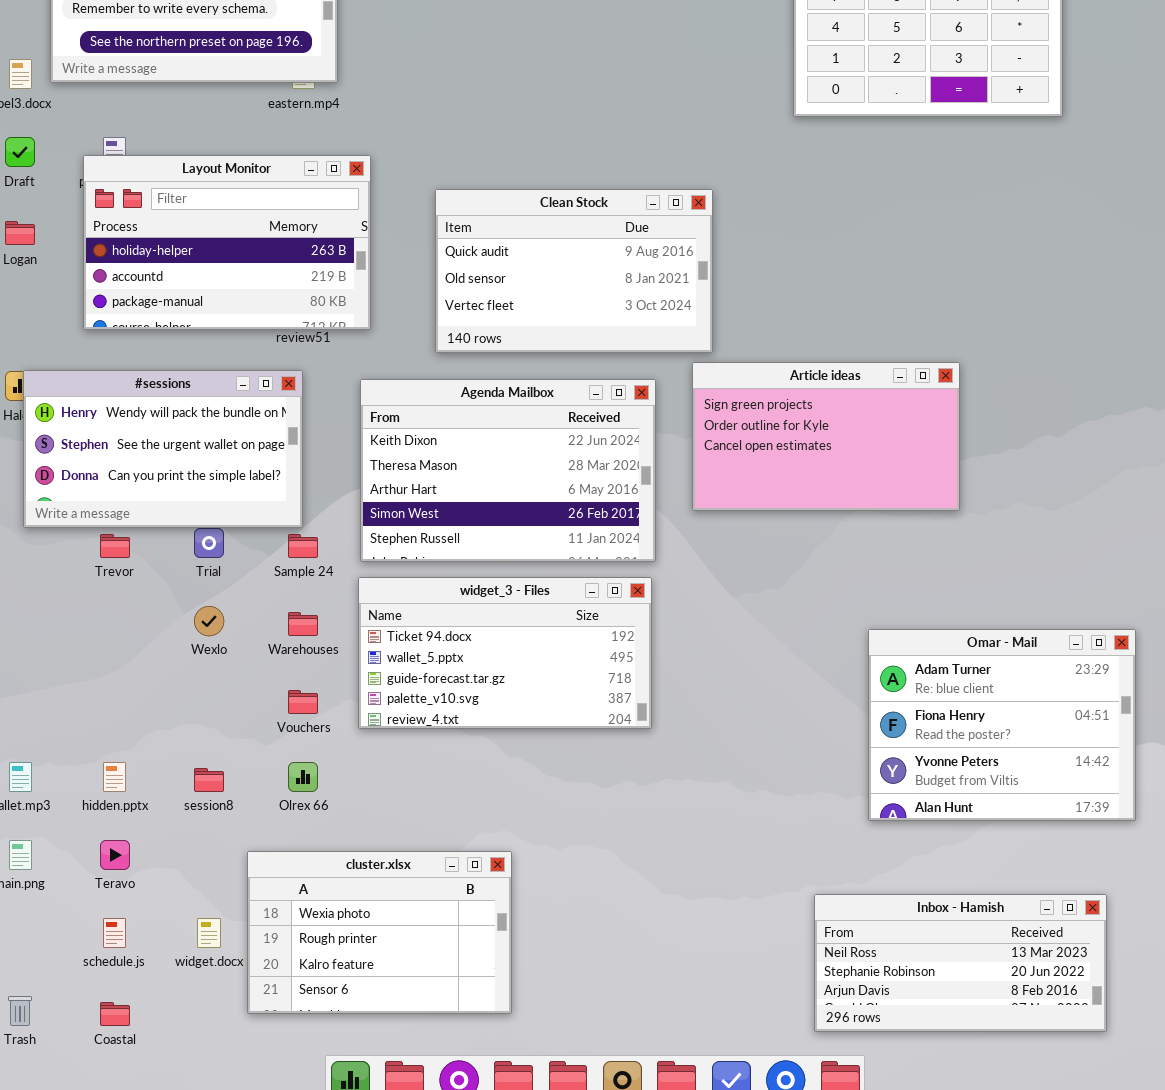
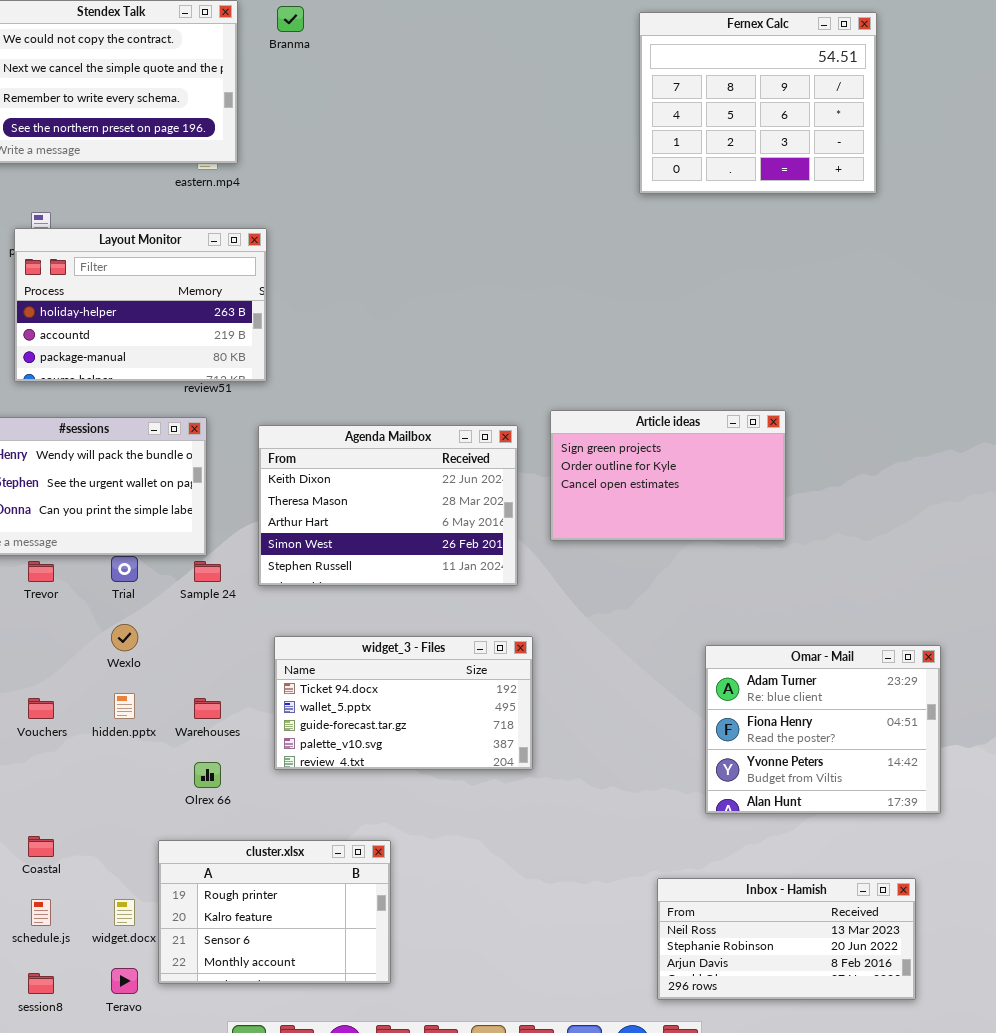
Clean Stock: [435,189,713,353] -> none, closed
widget_3 - Files: [358,577,652,729] -> [274,636,533,770], moved
Warehouses: [288,612,318,636] -> [194,698,221,719], moved
Vouchers: [288,690,318,714] -> [28,698,54,719], moved
hidden.pptx: [103,762,126,792] -> [114,693,135,719], moved
session8: [194,768,224,792] -> [28,973,54,994], moved
Teravo: [100,840,130,870] -> [111,968,138,994], moved
cluster.xlsx: [247,851,512,1014] -> [158,840,391,984], scrolled down 1 row
Coastal: [100,1002,130,1026] -> [28,836,54,857], moved

